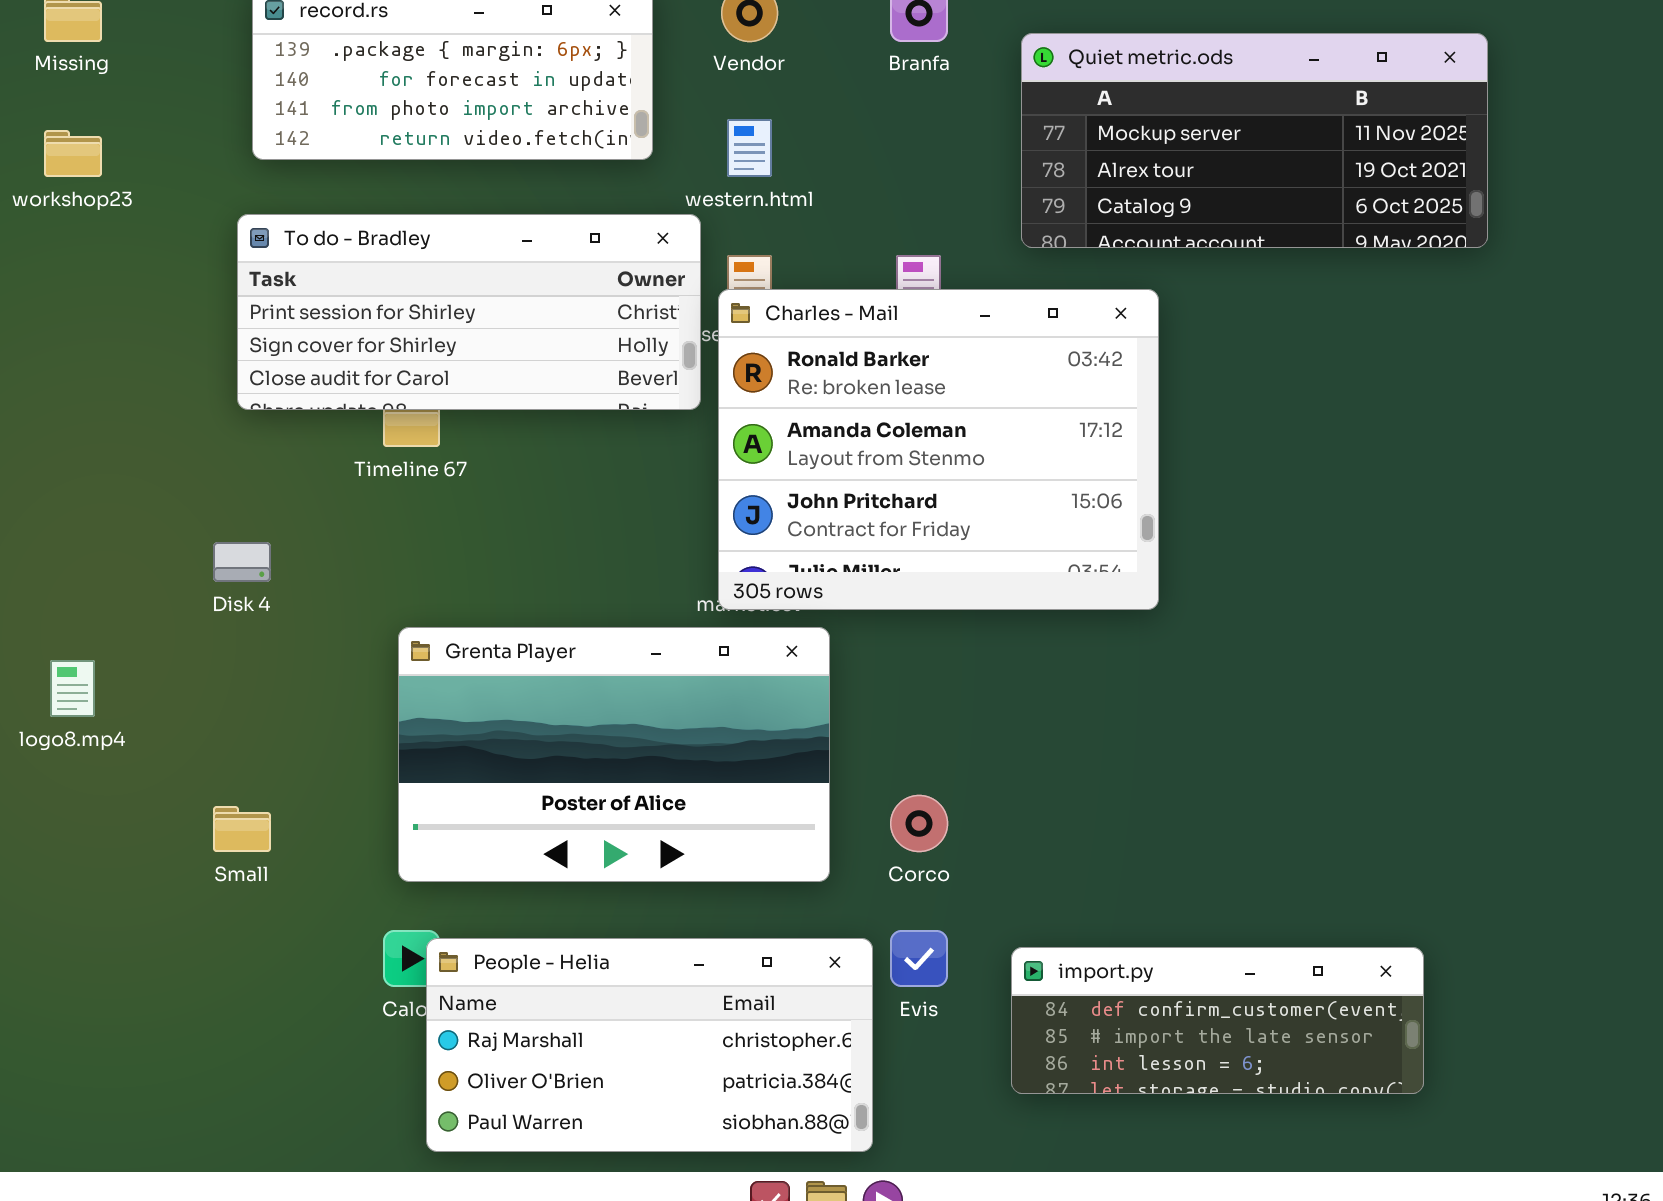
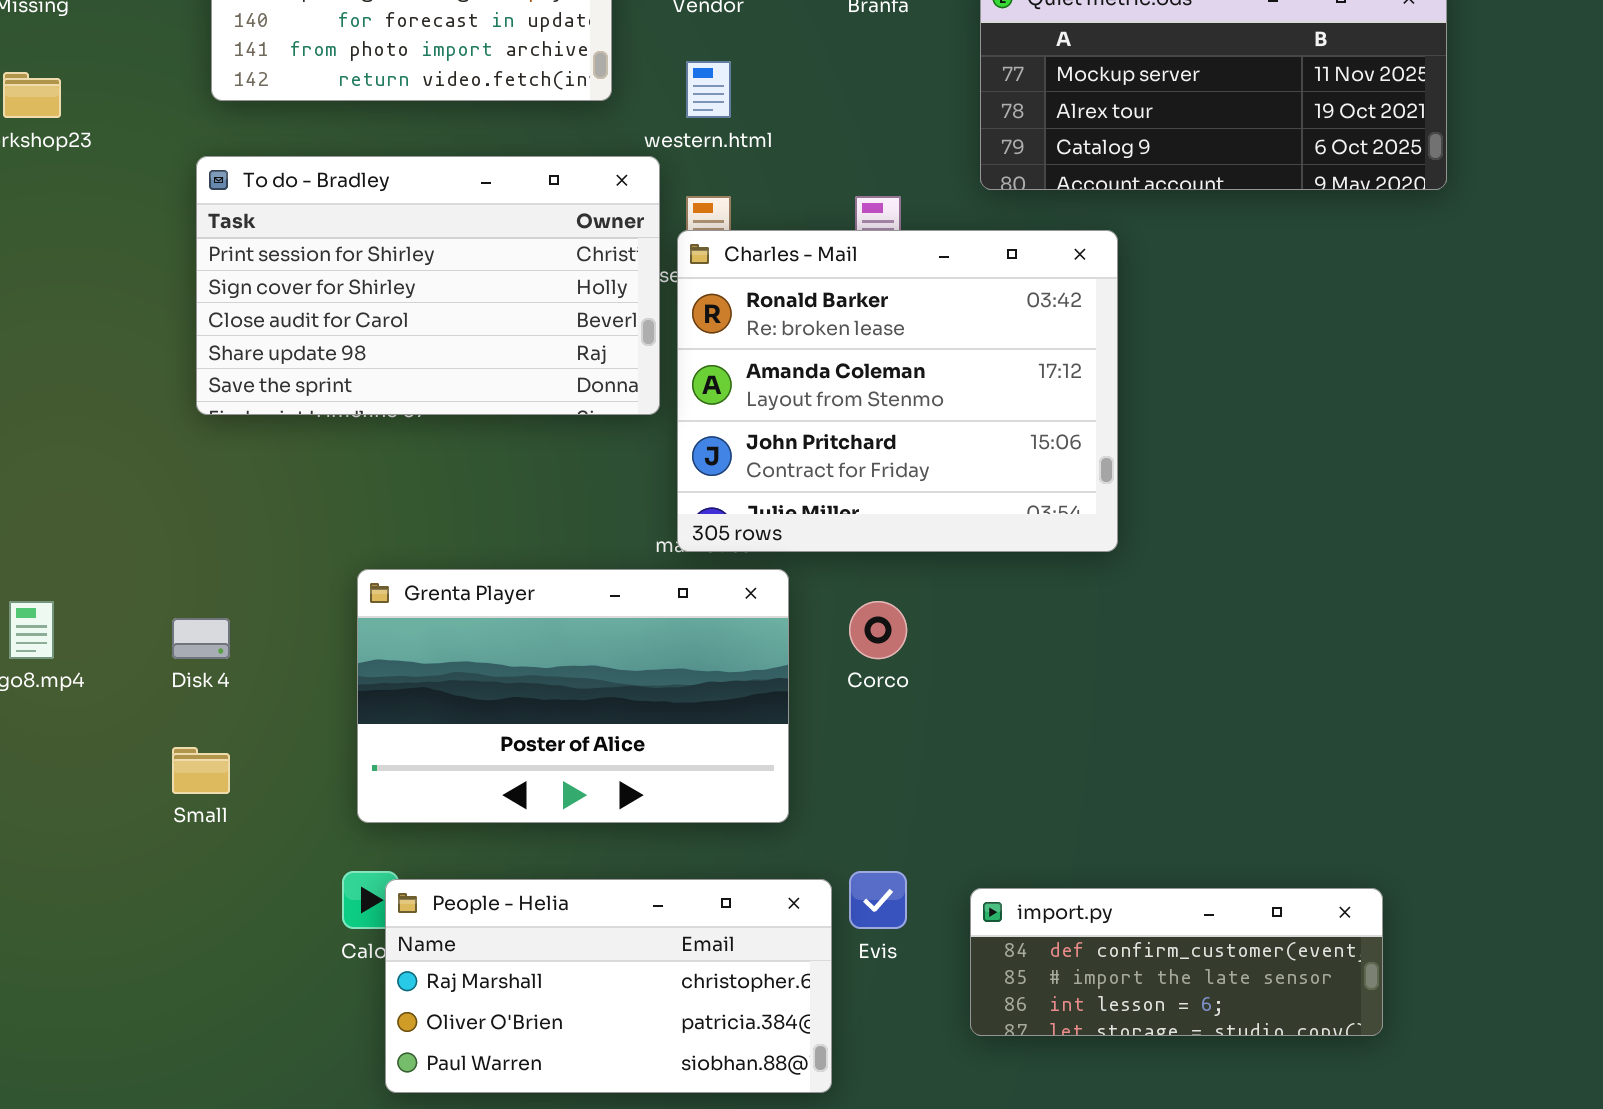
To do - Bradley: [237,214,701,410] -> [196,156,660,415], resized
Disk 4: [213,542,271,582] -> [172,618,230,659], moved
Corco: [890,795,948,852] -> [849,601,907,659], moved

